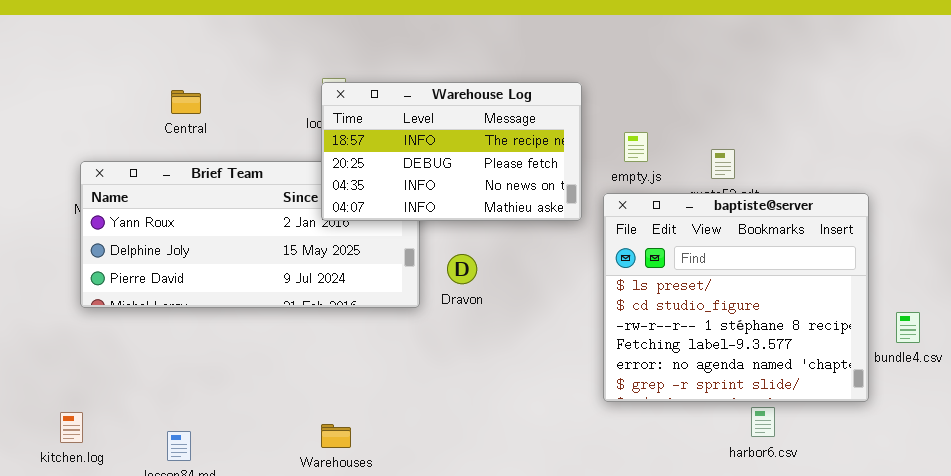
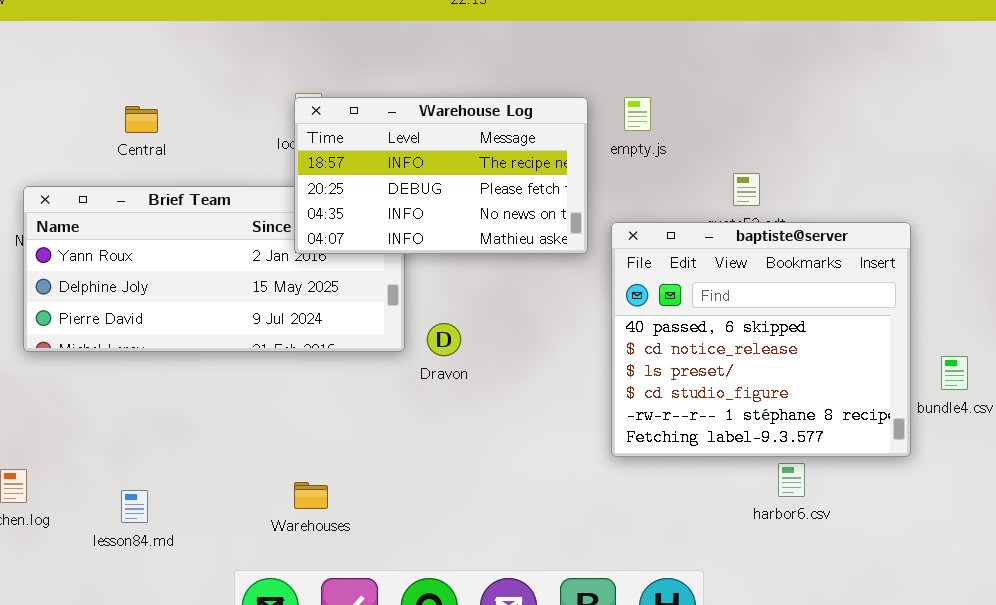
empty.js: [624,132,648,162] -> [624,97,651,131], moved
baptiste@server: [603,193,869,402] -> [611,222,911,457], scrolled up 2 rows
Dravon: [447,254,477,284] -> [427,323,461,356], moved

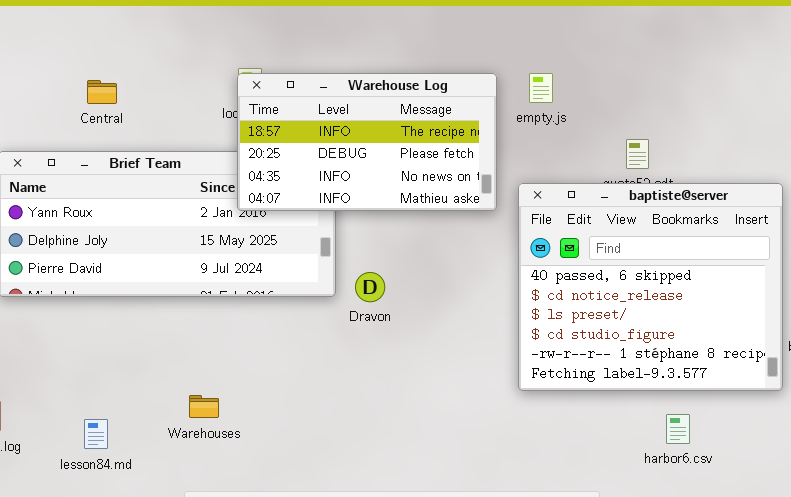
harbor6.csv: [778,463,805,497] -> [666,414,690,444], moved
Warehouses: [294,482,328,509] -> [189,395,219,418], moved

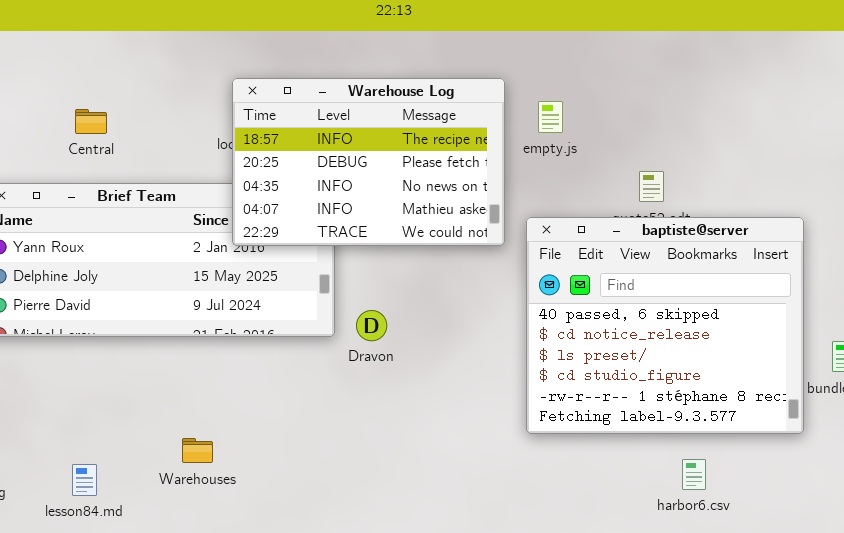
Warehouse Log: [237,73,497,211] -> [232,78,505,246], resized

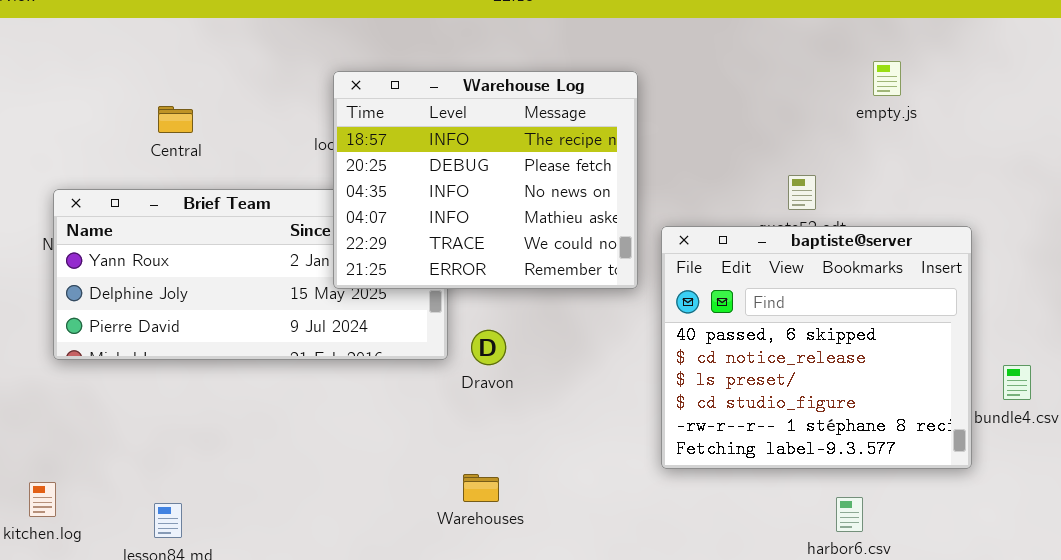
Warehouse Log: [232,78,505,246] -> [333,71,638,289], resized
empty.js: [538,101,563,133] -> [873,61,901,96], moved
Warehouses: [182,438,213,463] -> [463,474,499,502], moved

